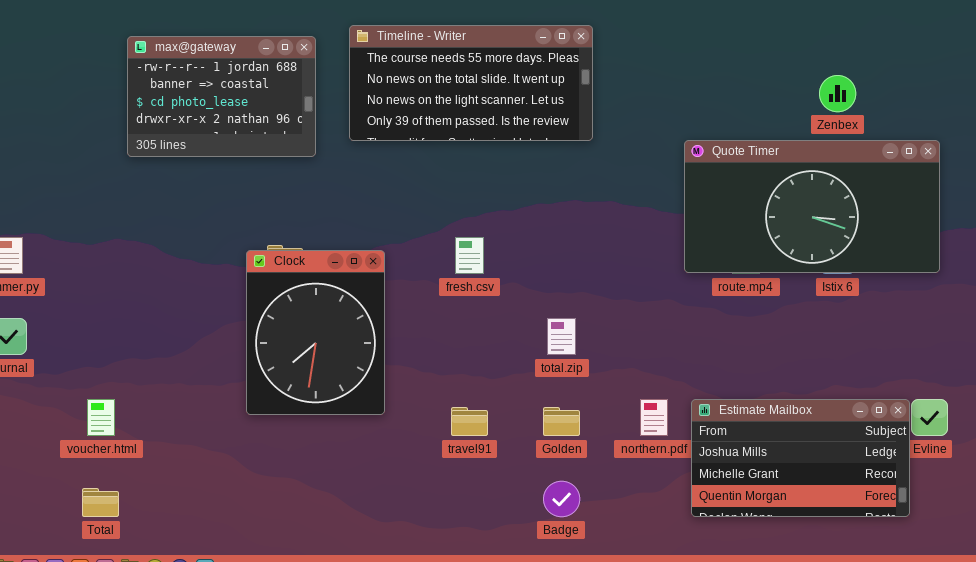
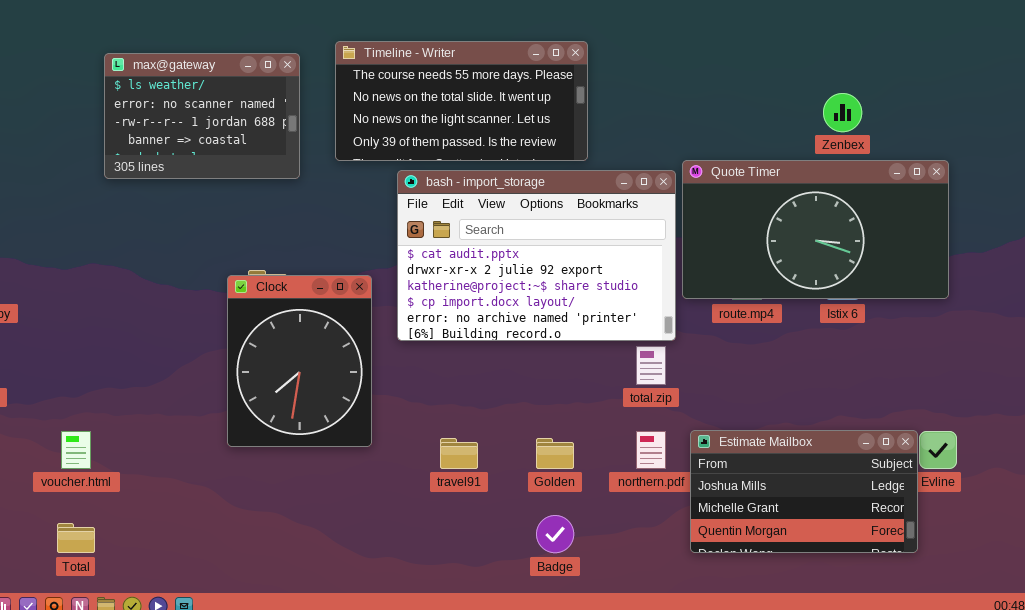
max@gateway: [127,36,316,157] -> [104,53,300,179], scrolled up 2 rows
bash - import_storage: none -> [397,170,676,341], opened
total.zip: [547,318,576,355] -> [636,346,666,385], moved

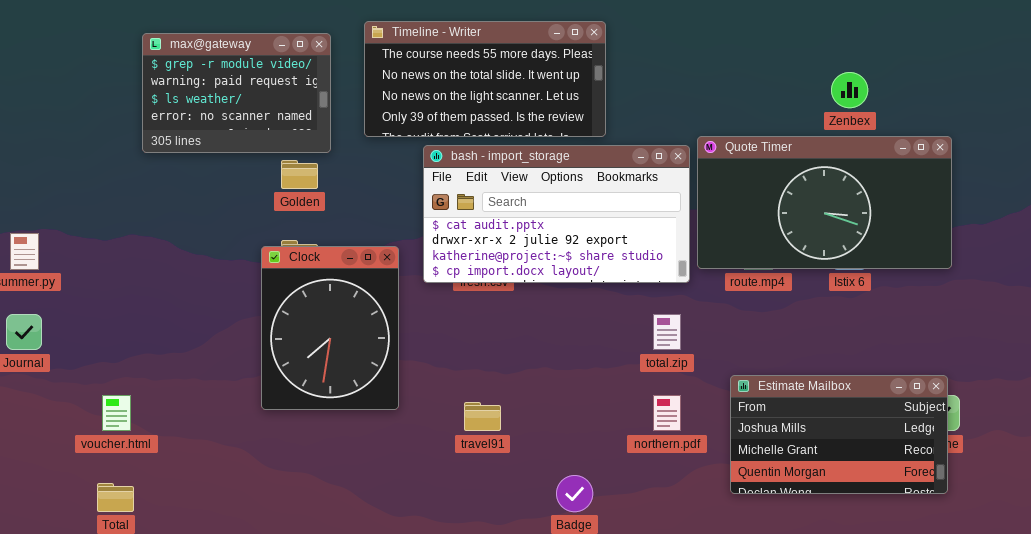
max@gateway: [104,53,300,179] -> [142,33,331,153], scrolled up 2 rows
bash - import_storage: [397,170,676,341] -> [423,145,690,283], resized
Estimate Mailbox: [690,430,918,553] -> [730,375,948,494], moved
Golden: [536,438,574,469] -> [281,160,318,189], moved

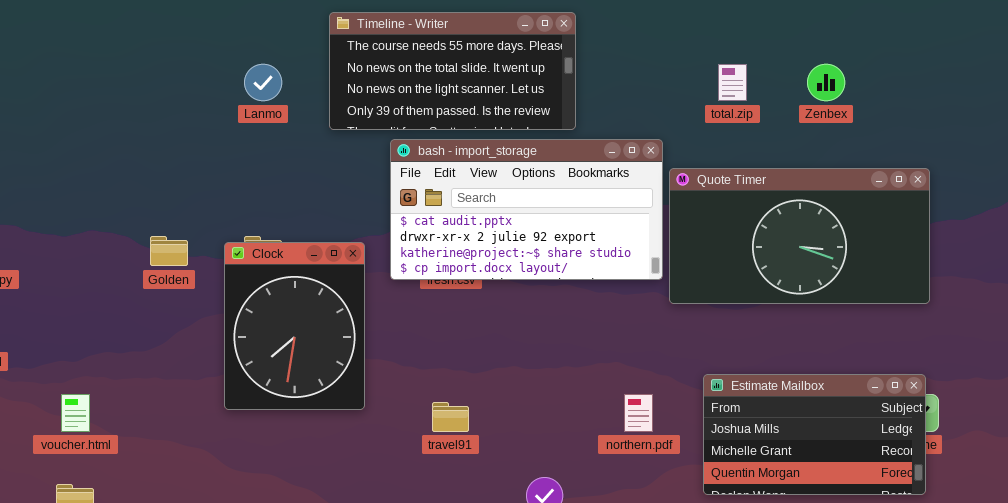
max@gateway: [142,33,331,153] -> none, closed
Quote Timer: [697,136,952,269] -> [669,168,930,304], moved
Golden: [281,160,318,189] -> [150,236,188,266], moved
total.zip: [653,314,681,350] -> [718,64,747,101], moved

